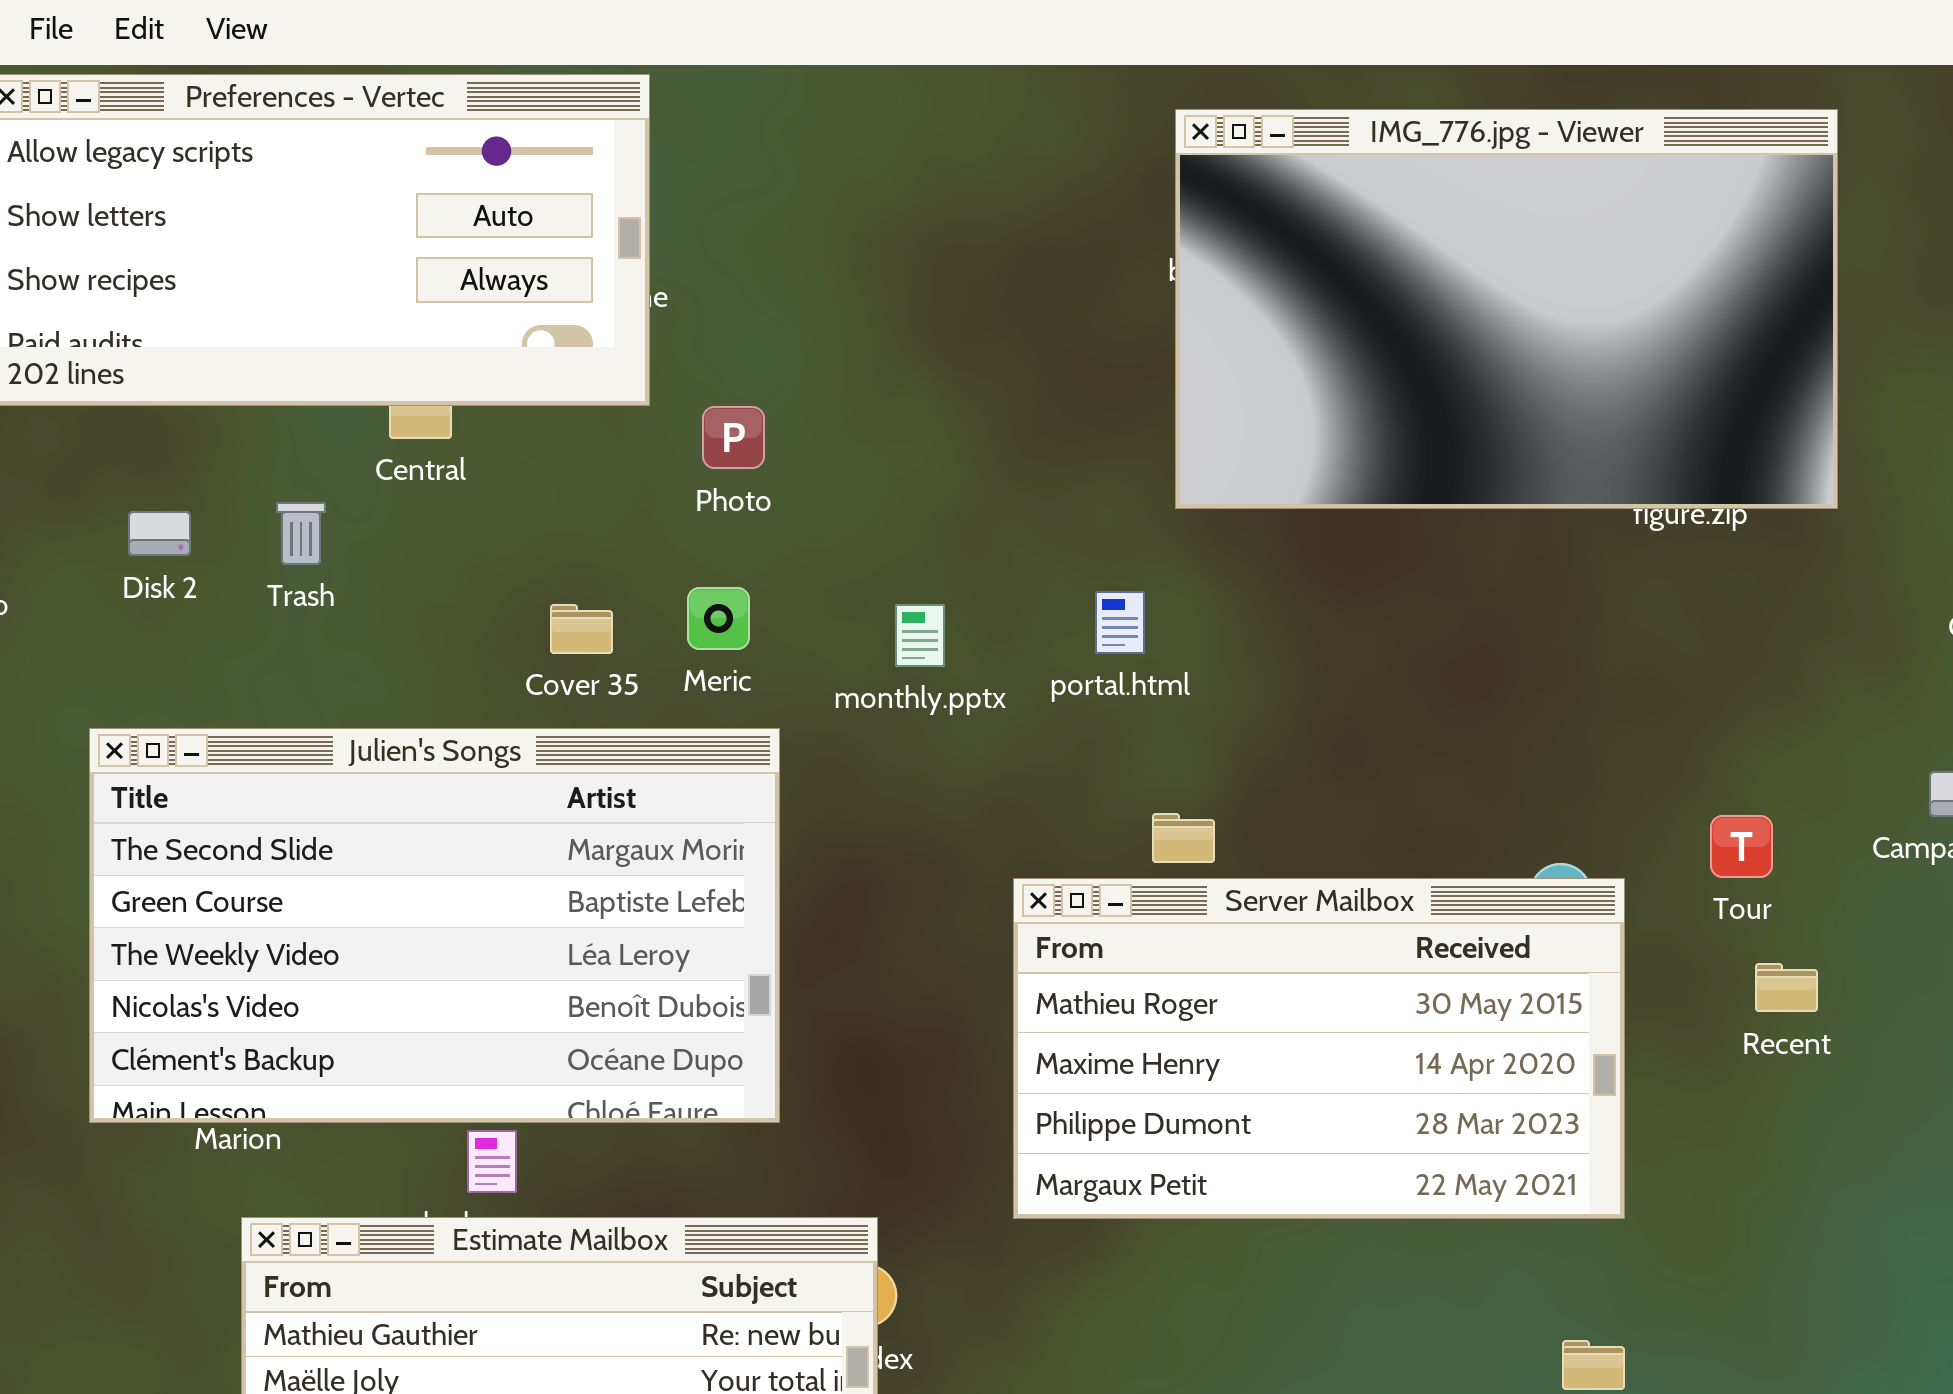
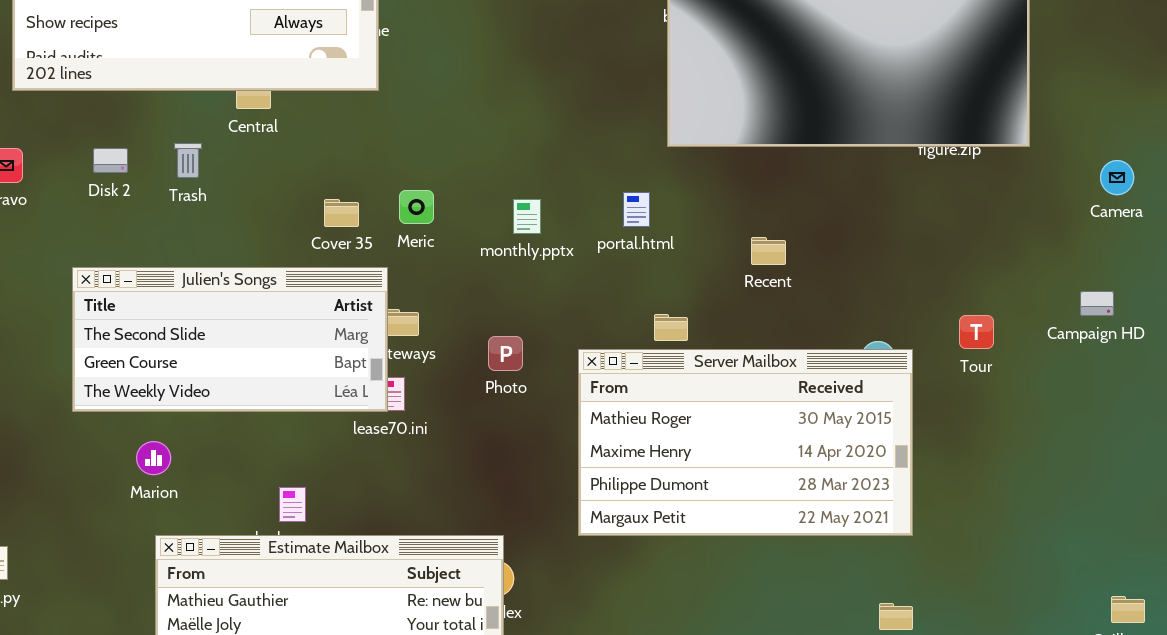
Photo: [702,406,765,469] -> [488,336,523,371], moved
Julien's Songs: [89,728,780,1123] -> [72,267,388,412], resized
Recent: [1755,963,1818,1012] -> [751,237,786,265], moved

